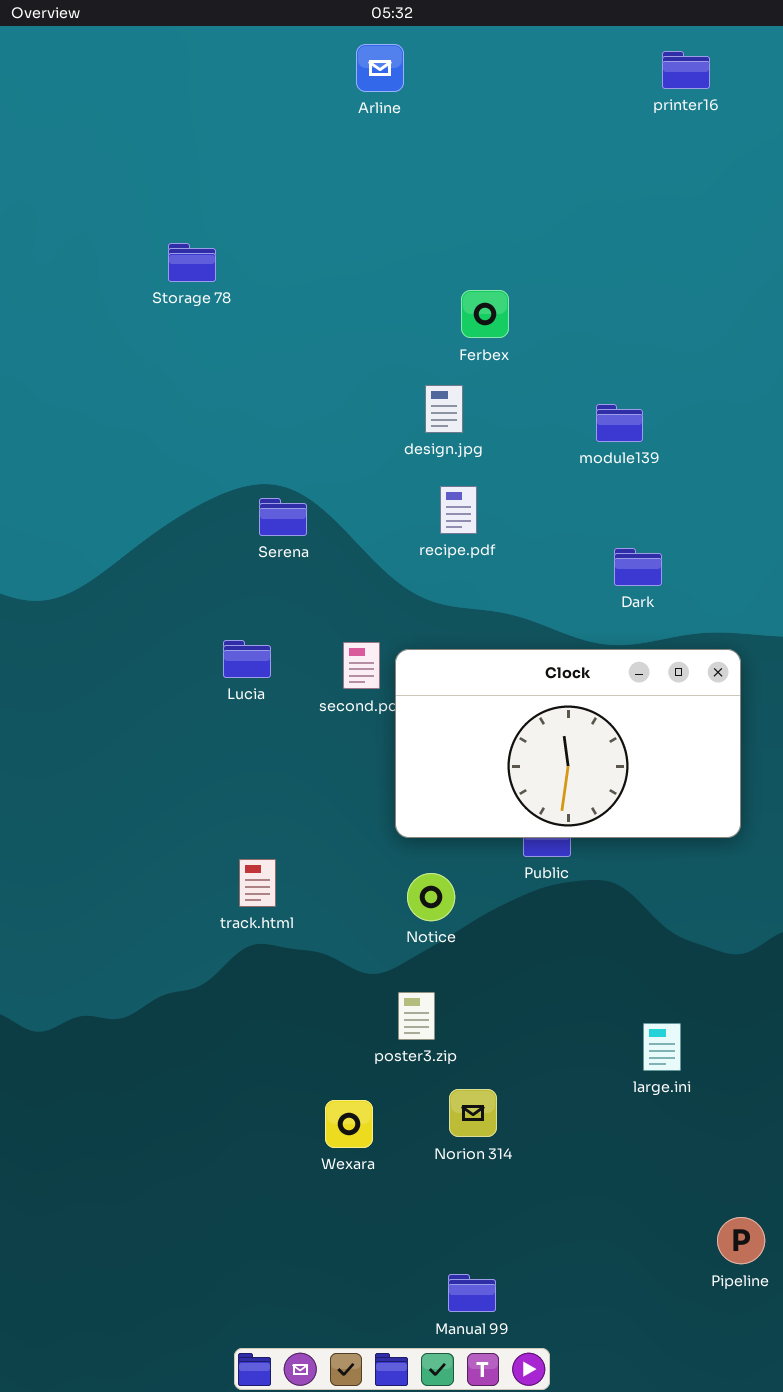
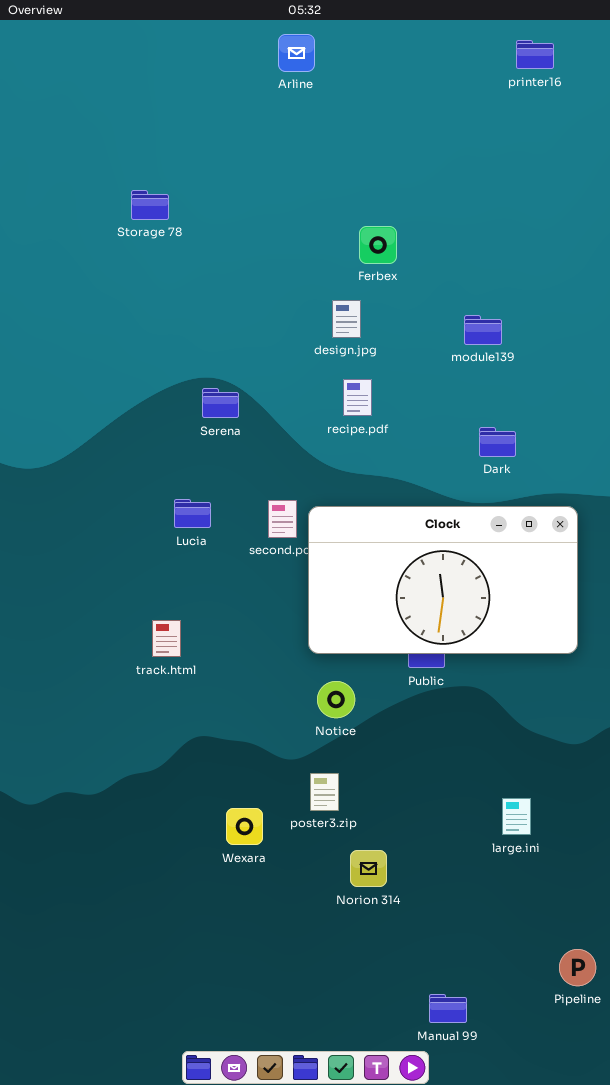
track.html: [239,859,276,907] -> [152,620,181,657], moved
Wexara: [325,1100,373,1148] -> [226,808,263,845], moved
Manual 99: [448,1274,496,1312] -> [429,994,467,1023], moved

